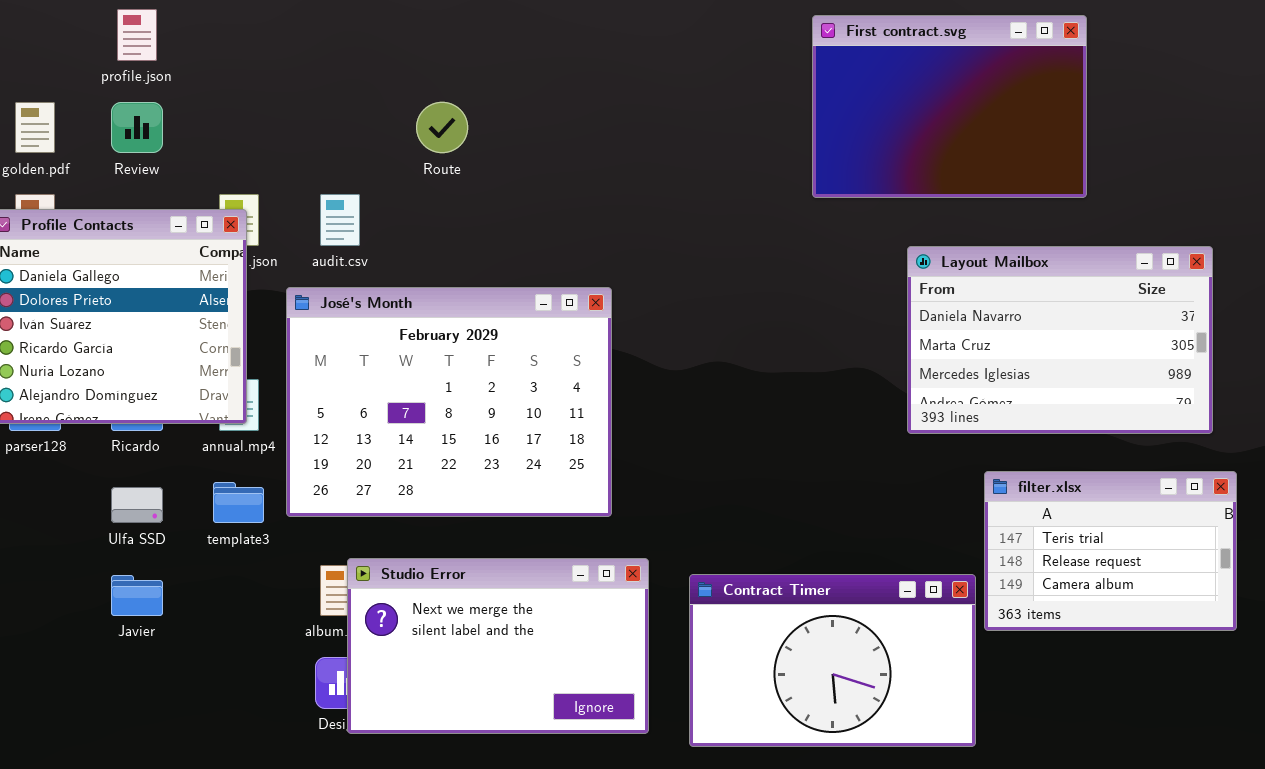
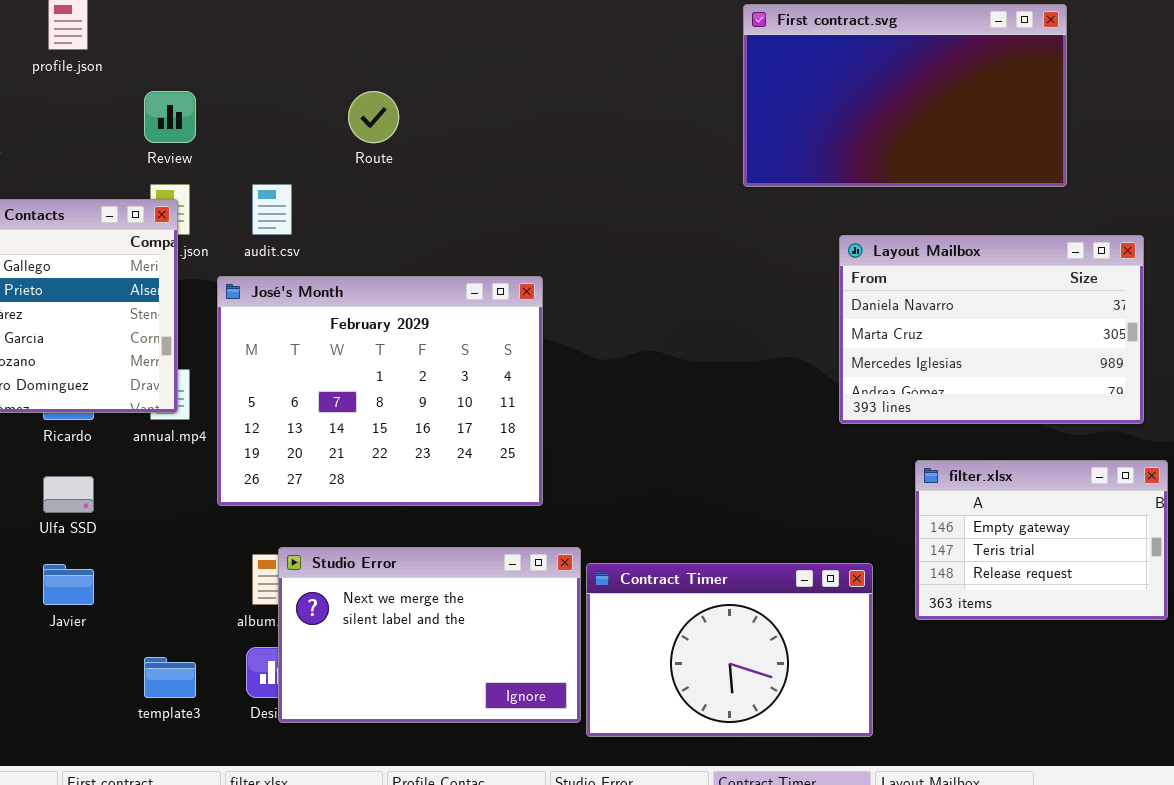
First contract.svg: [812,15,1087,198] -> [743,4,1067,187], resized
Review: [111,102,163,153] -> [144,91,196,143], moved
filter.xlsx: [984,471,1237,631] -> [915,460,1168,620], scrolled up 1 row
template3: [213,482,264,523] -> [144,657,196,698], moved
Contract Timer: [689,574,976,747] -> [586,563,873,737], moved

